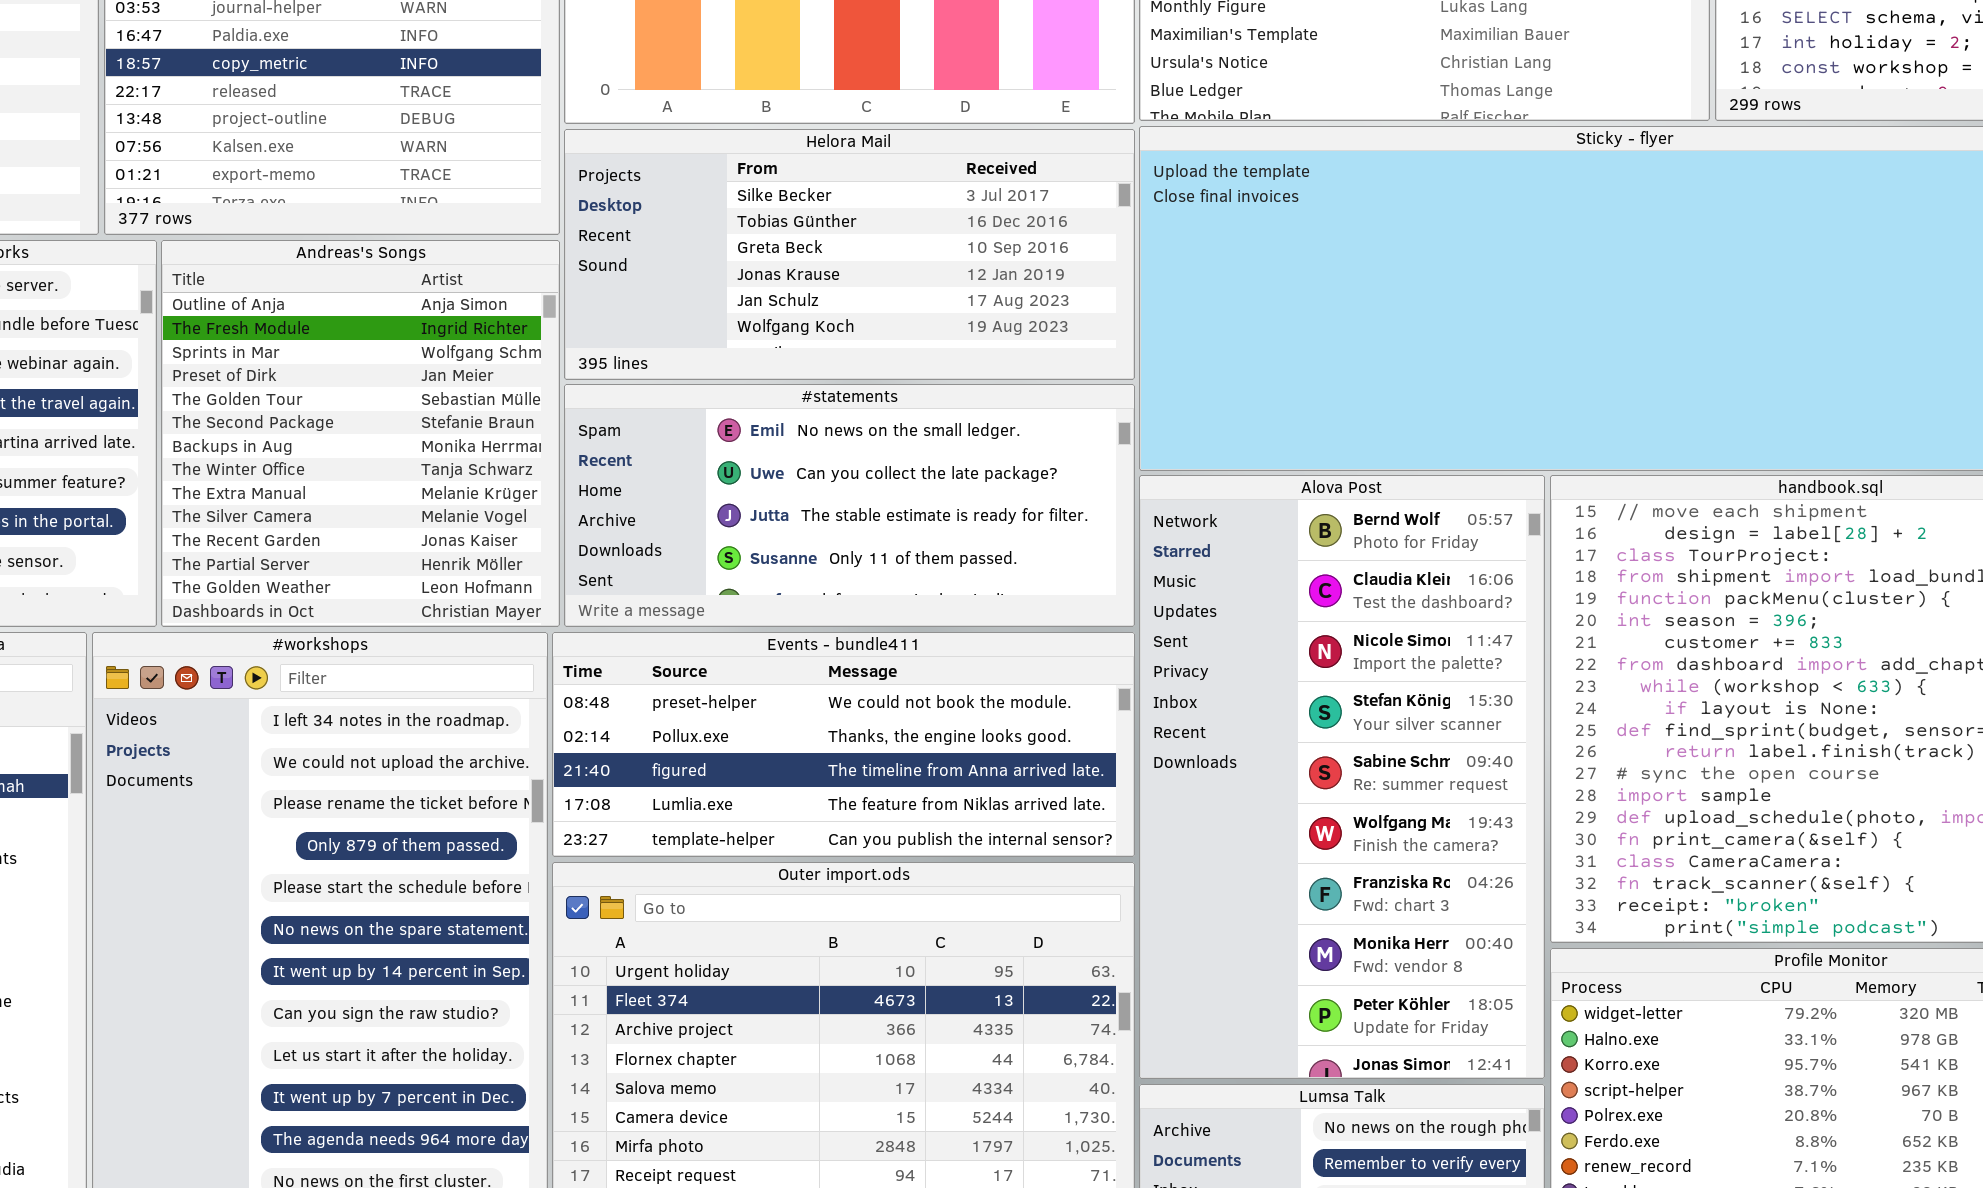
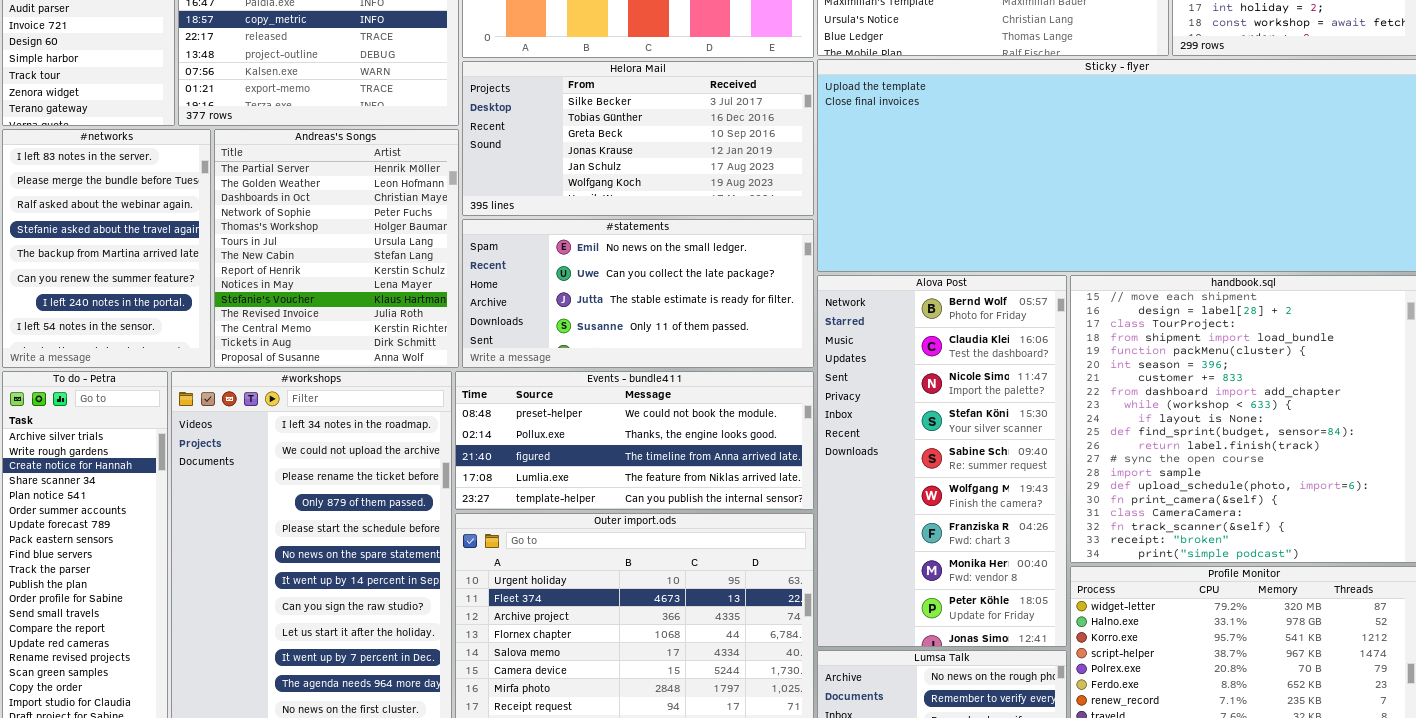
Andreas's Songs: [161,240,560,627] -> [214,129,459,368], scrolled down 11 rows

